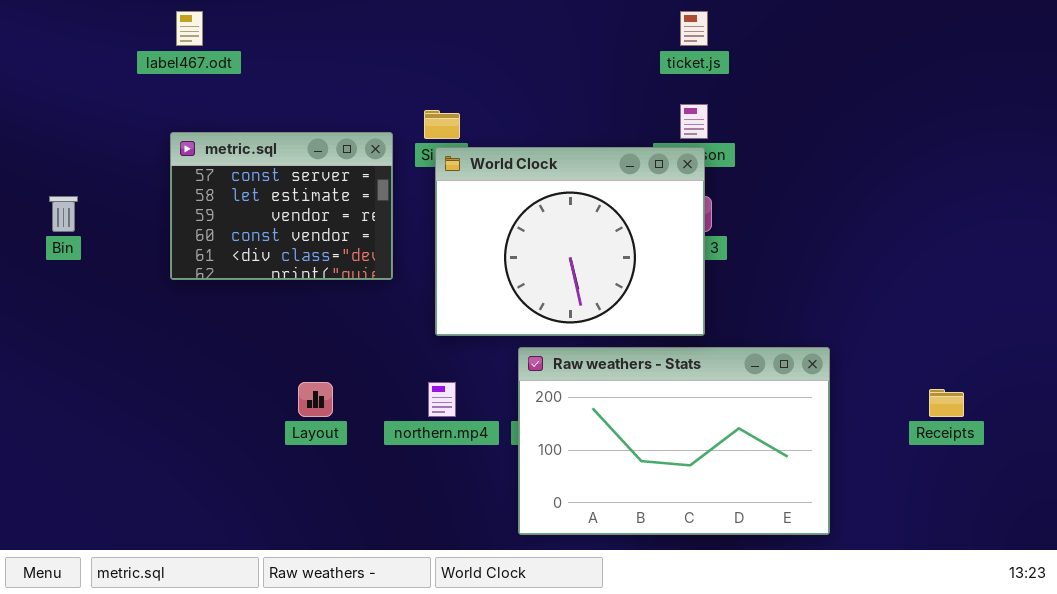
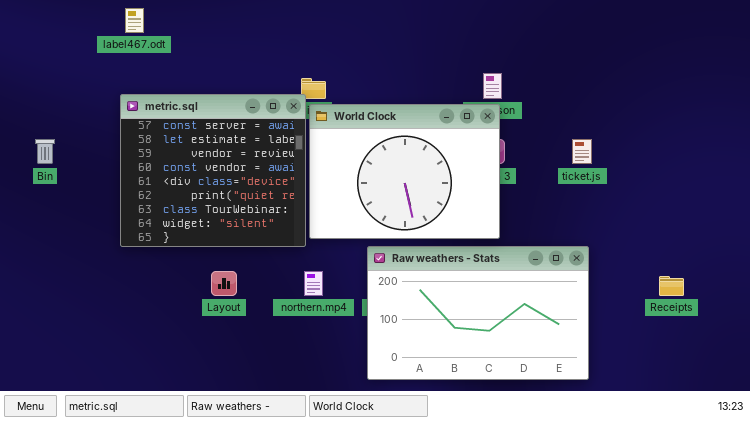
ticket.js: [680,11,708,46] -> [572,139,592,164], moved
metric.sql: [170,132,393,280] -> [120,94,306,247], resized

